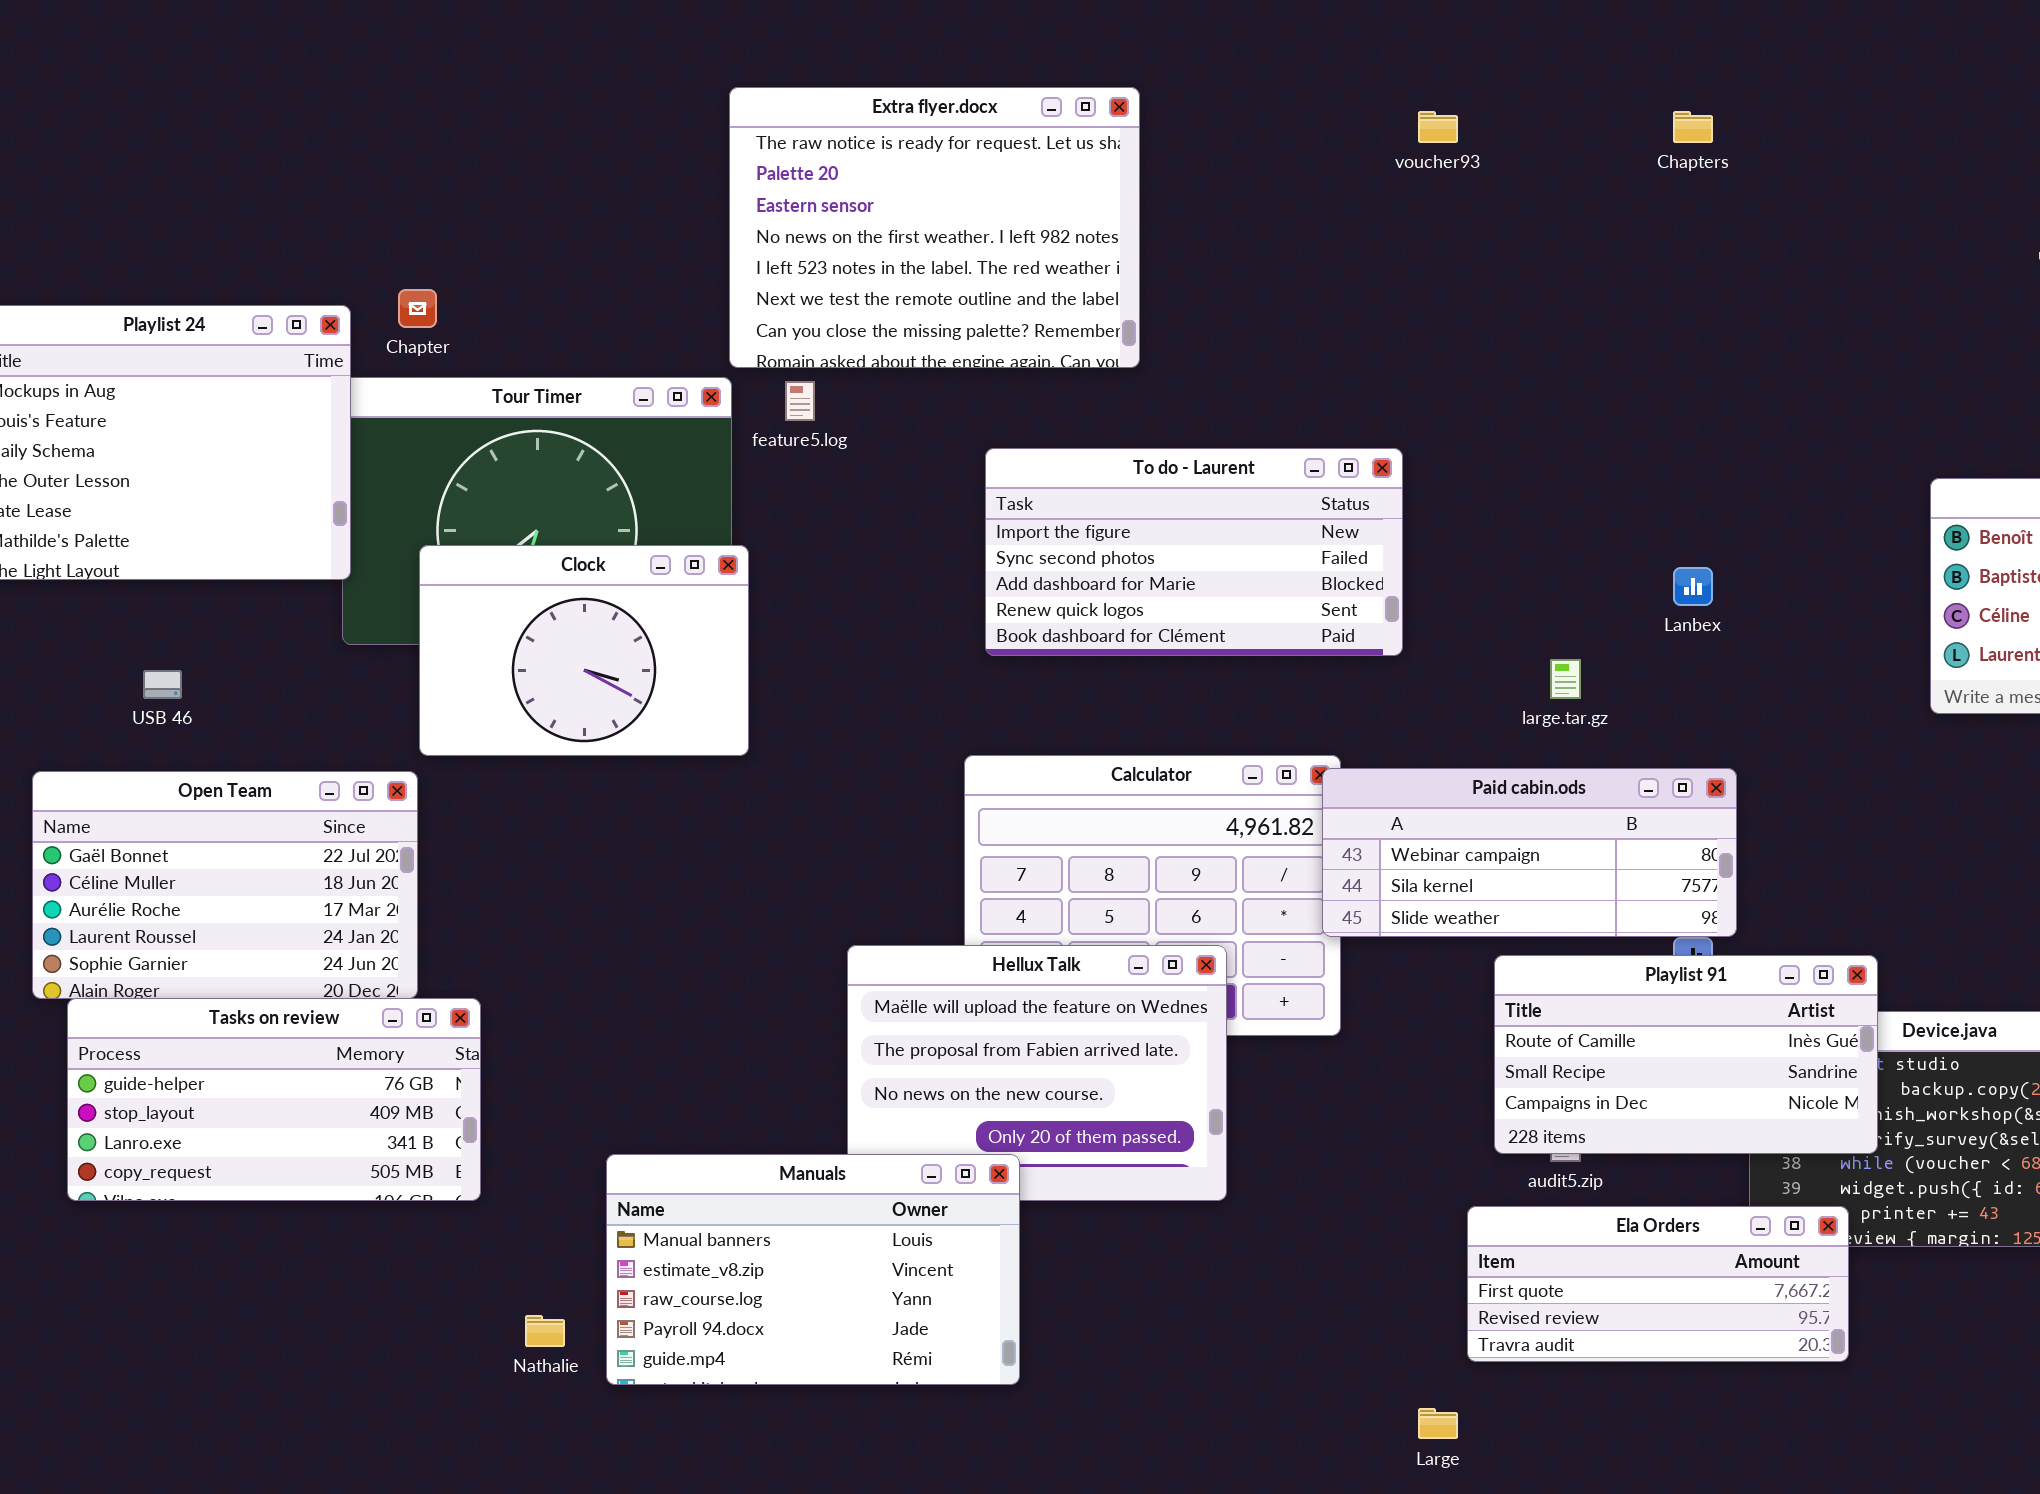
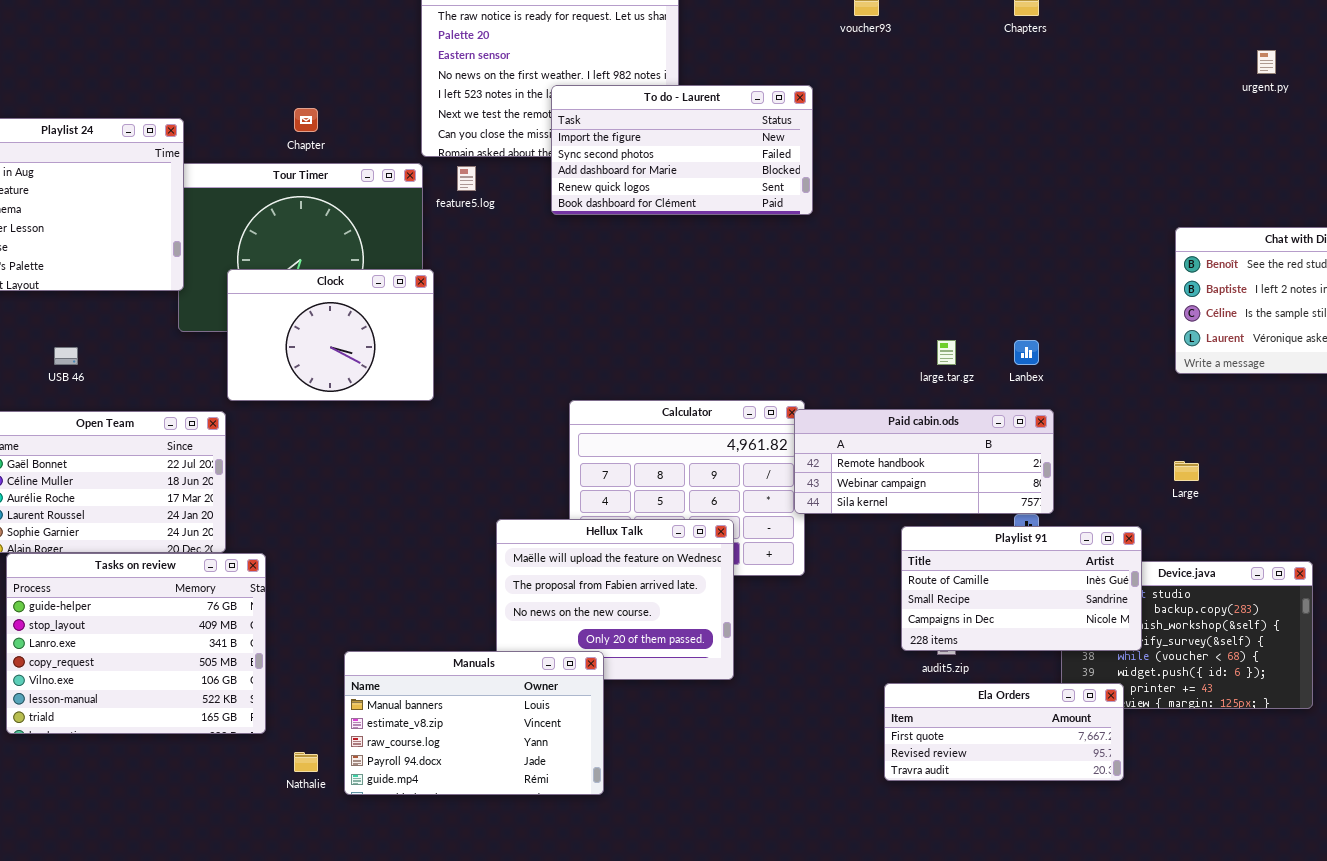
Chapter: [398,289,437,328] -> [294,108,318,132], moved
To do - Laurent: [985,448,1403,656] -> [551,85,813,215], moved
Lanbex: [1673,567,1713,606] -> [1014,340,1039,365], moved
Paid cabin.ods: [1322,768,1737,937] -> [794,409,1054,514], scrolled up 1 row
Tasks on review: [67,998,481,1201] -> [6,553,266,734], resized
Large: [1418,1408,1458,1439] -> [1174,461,1199,481], moved

